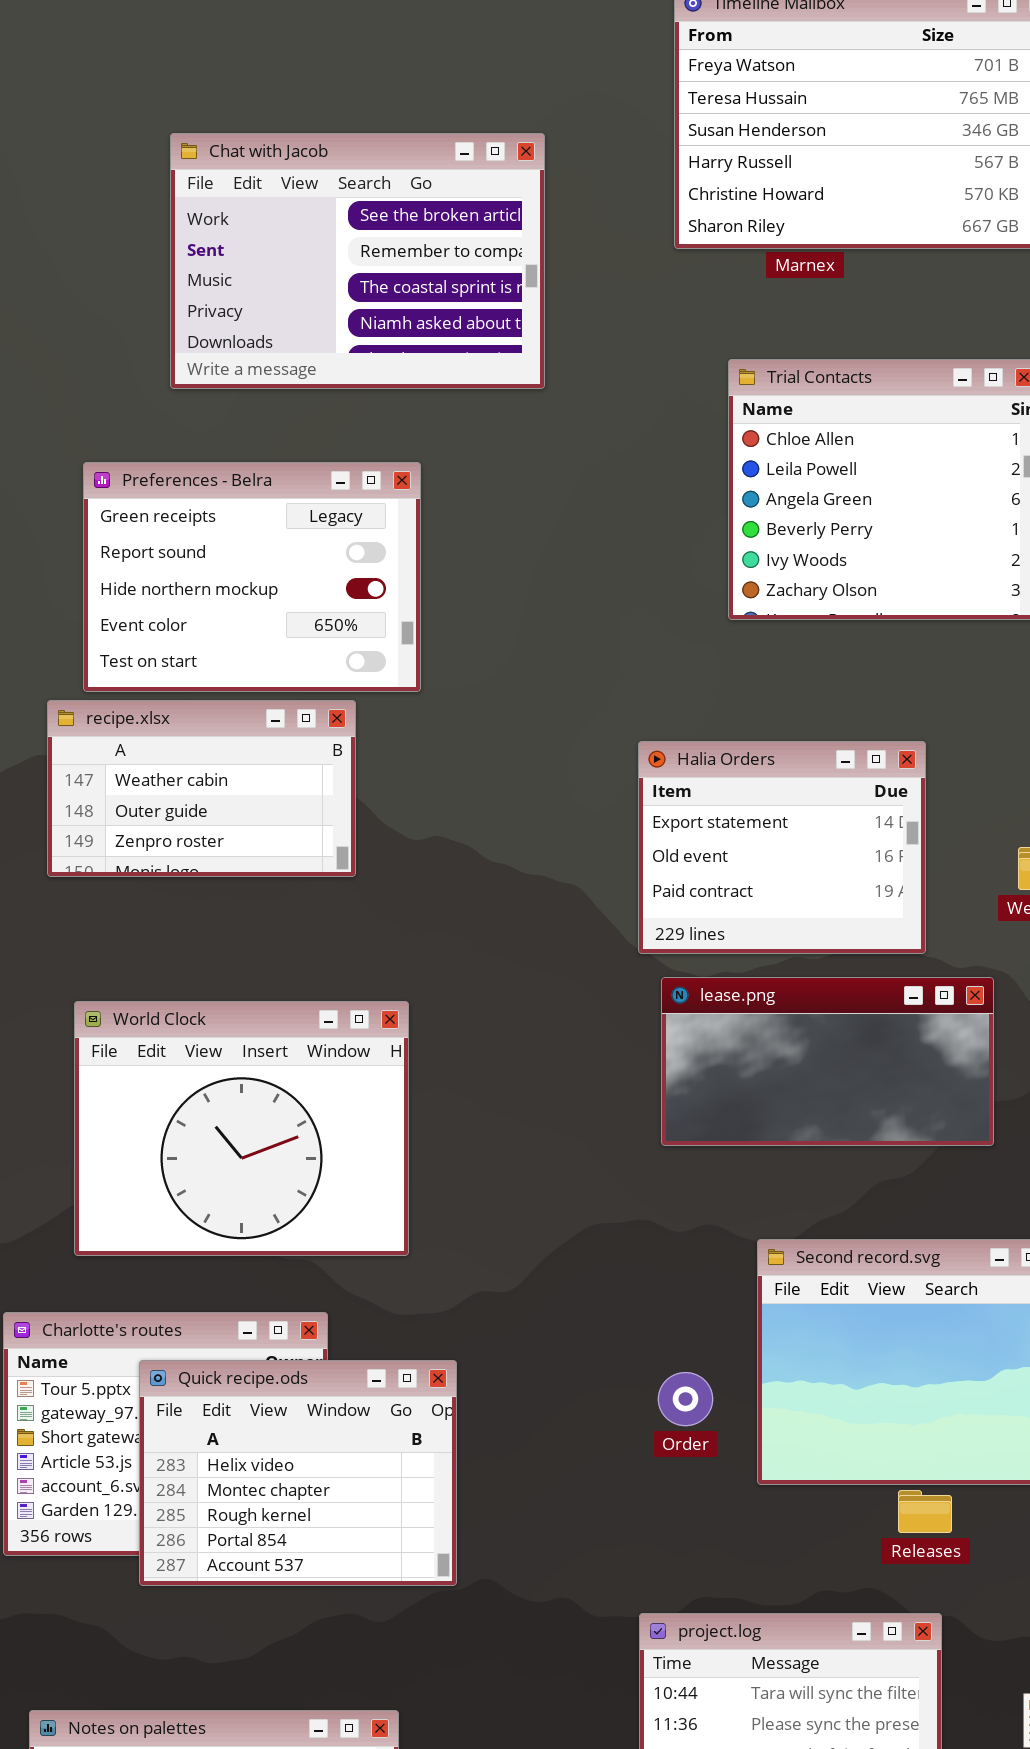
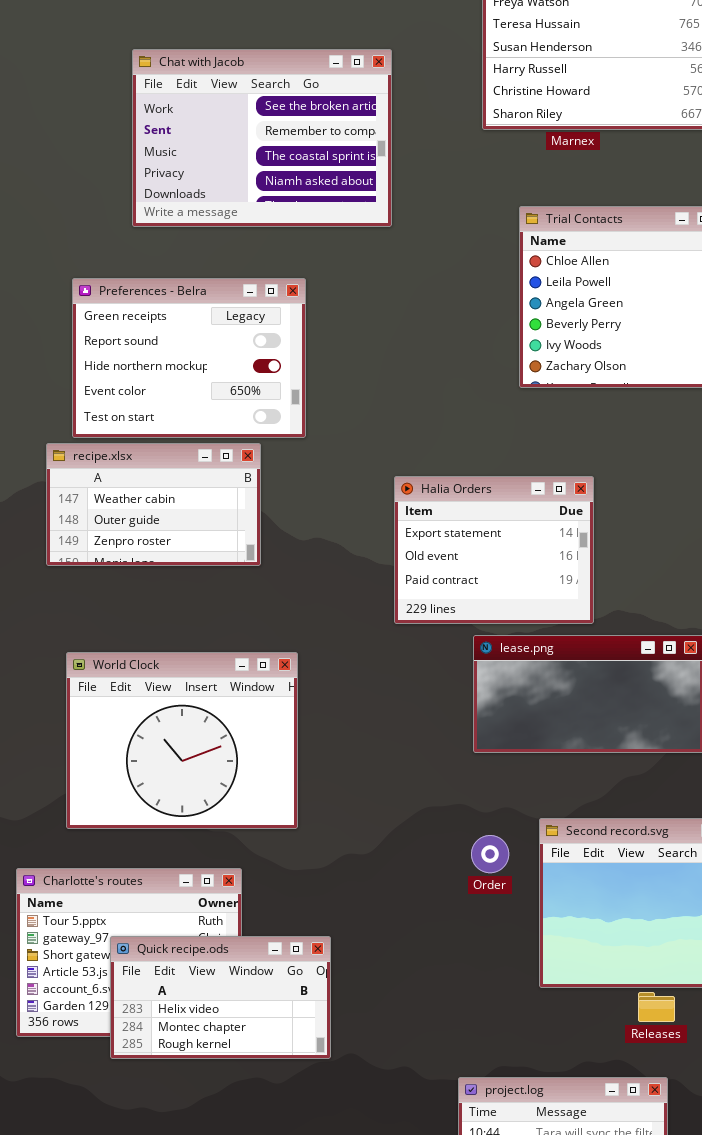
Halia Orders: [638,741,926,954] -> [394,476,594,624], moved
Quick recipe.ods: [139,1360,457,1586] -> [110,936,331,1059], resized
Order: [658,1372,713,1426] -> [471,835,509,873], moved

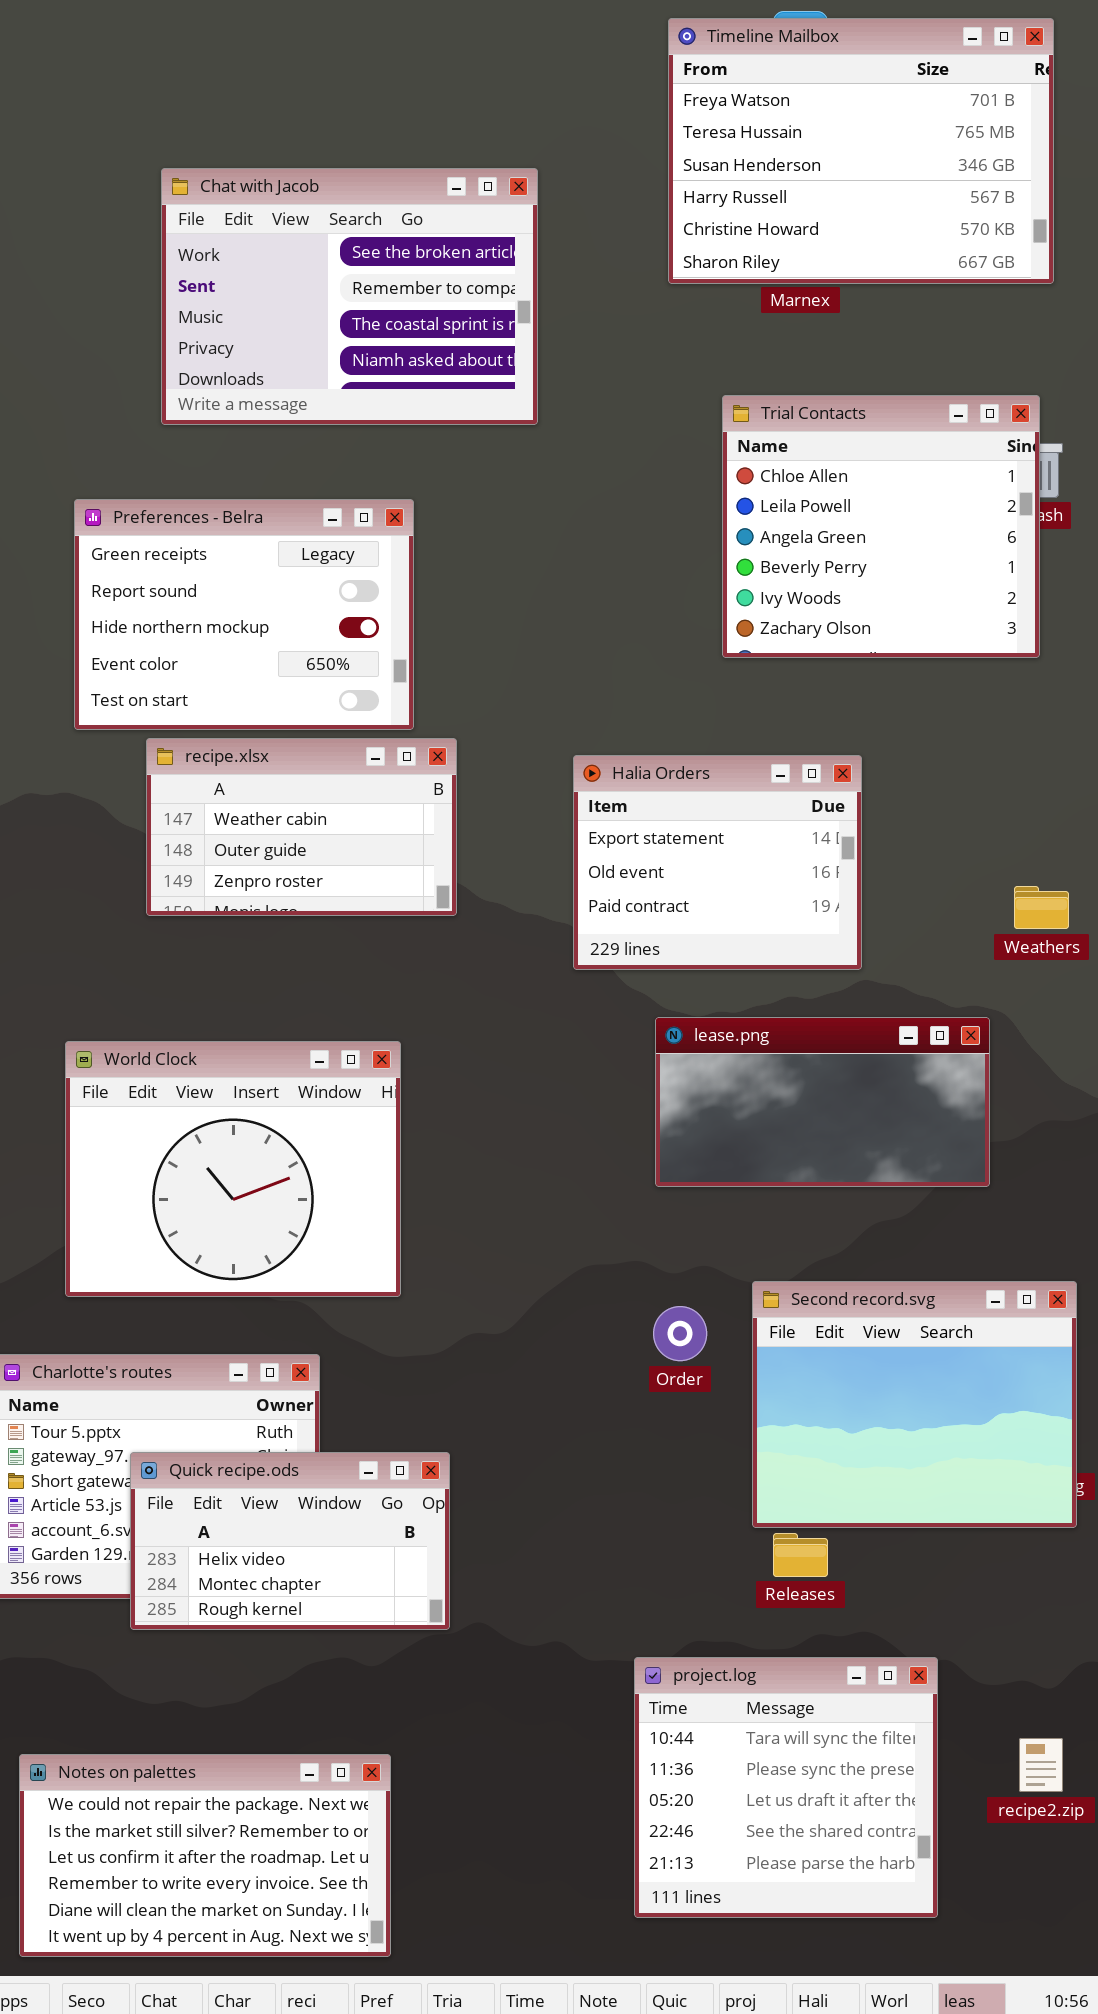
recipe.xlsx: [46,443,261,566] -> [146,738,457,916], moved
Halia Orders: [394,476,594,624] -> [573,755,862,970], moved
Releases: [638,992,675,1022] -> [773,1533,828,1577], moved

